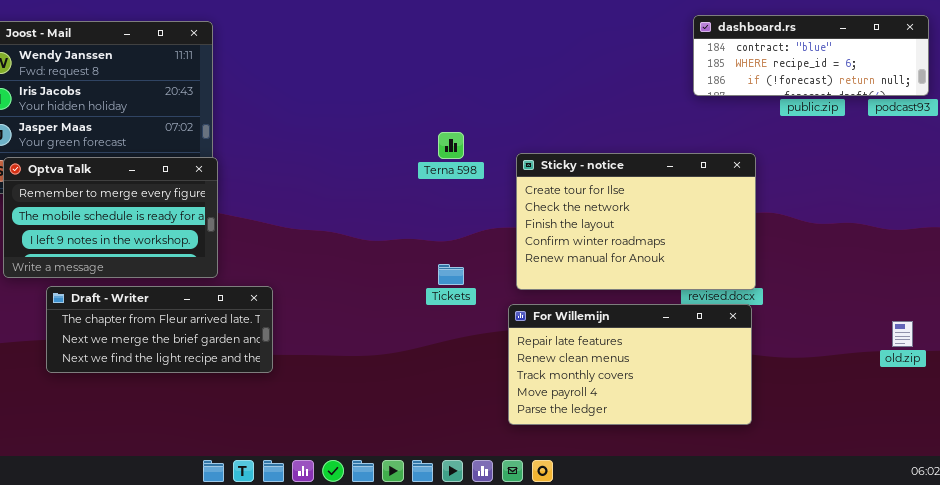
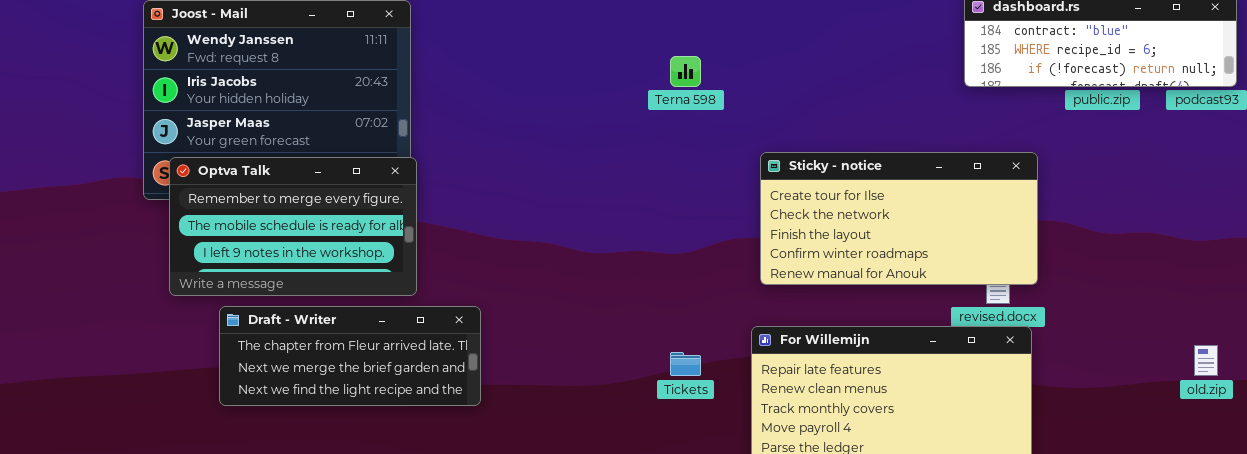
Terna 598: [438,132,464,159] -> [670,56,701,87], moved
Sticky - notice: [516,153,756,290] -> [760,152,1038,285], resized
Tickets: [438,264,464,285] -> [670,352,701,376], moved

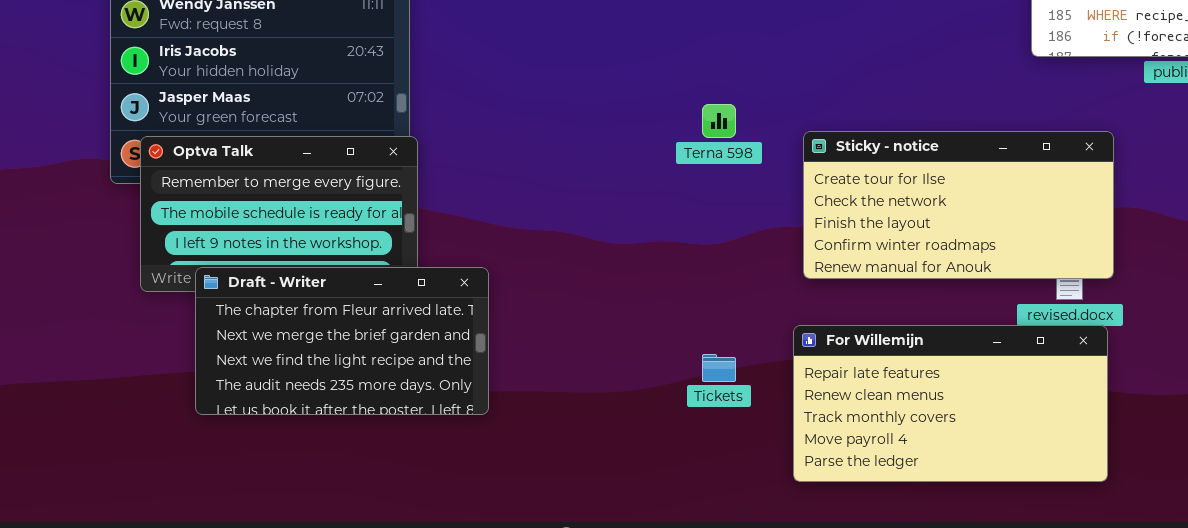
Terna 598: [670,56,701,87] -> [702,104,736,138], moved
Draft - Writer: [219,306,481,406] -> [195,267,489,415], resized

